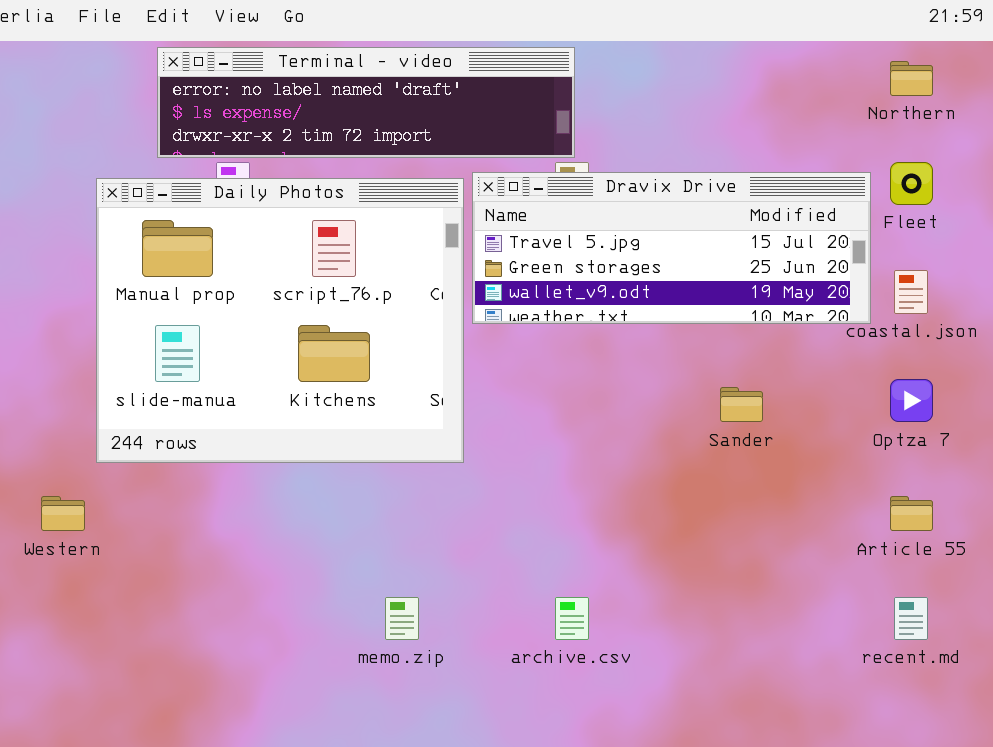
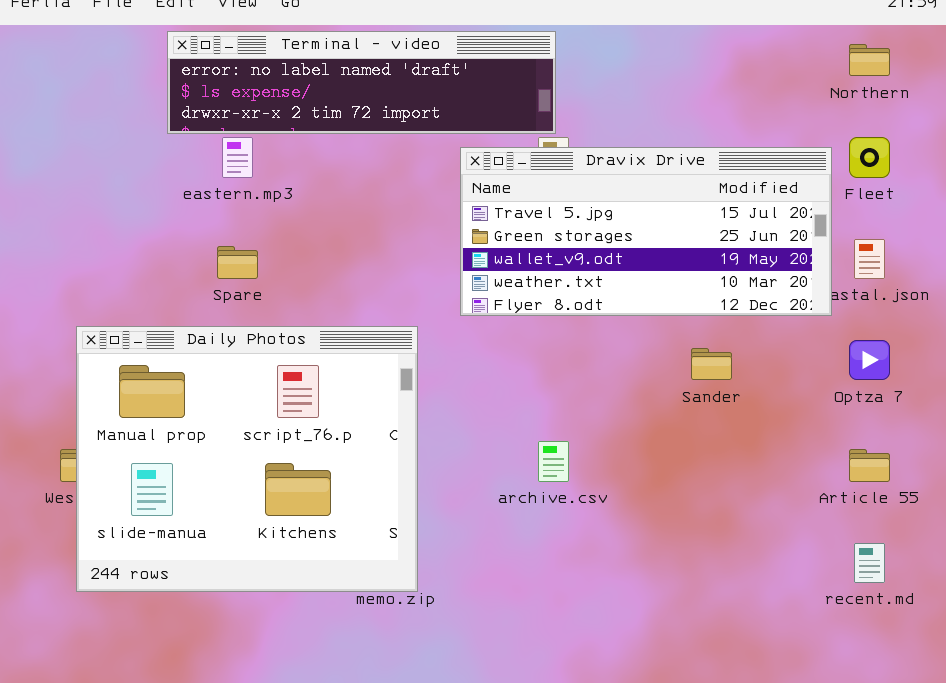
Dravix Drive: [472,172,871,324] -> [460,147,832,316], resized
Daily Photos: [96,178,464,463] -> [76,326,418,592], moved
archive.csv: [555,597,589,640] -> [538,441,569,482], moved

